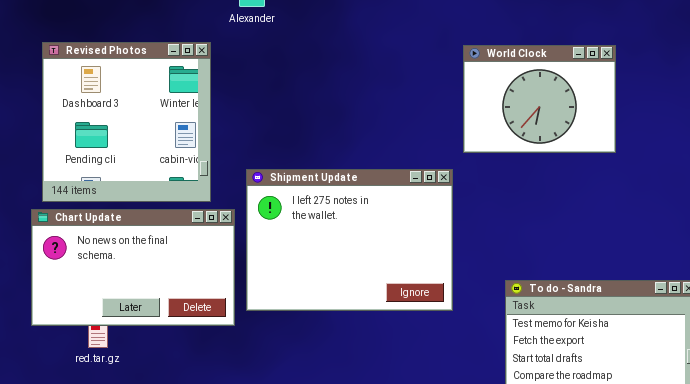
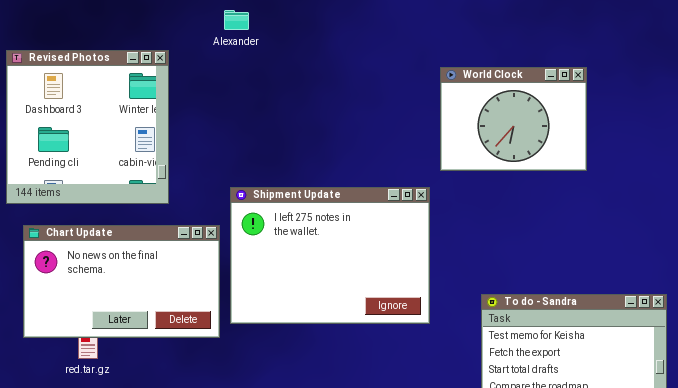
Revised Photos: [42,42,211,202] -> [6,50,169,204], moved

